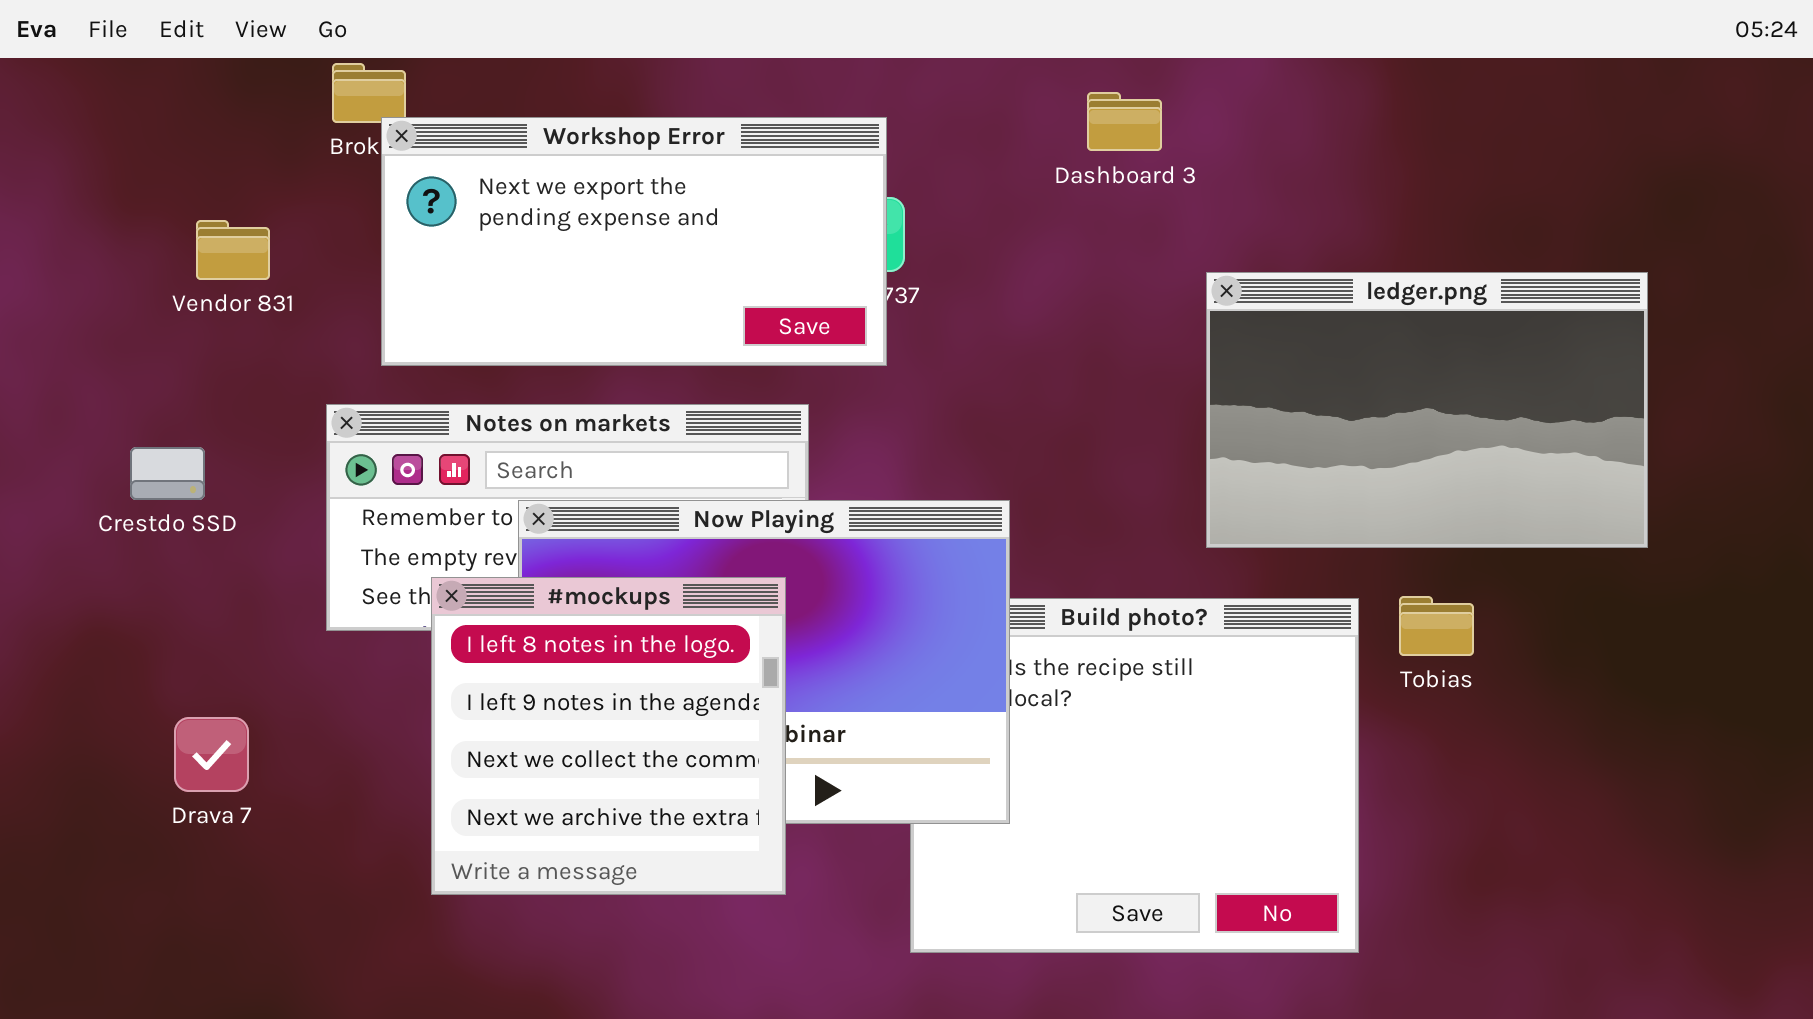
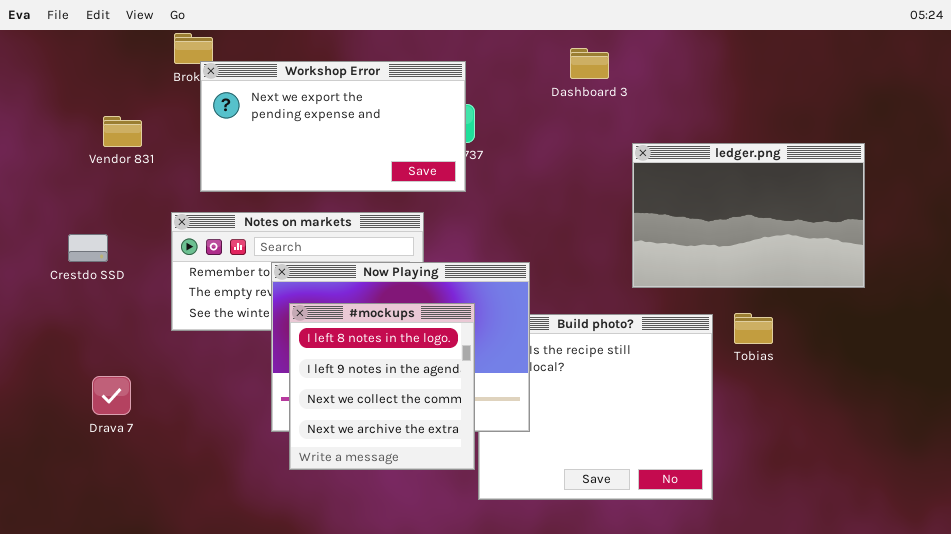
#mockups: [431,577,786,895] -> [289,303,475,470], moved

